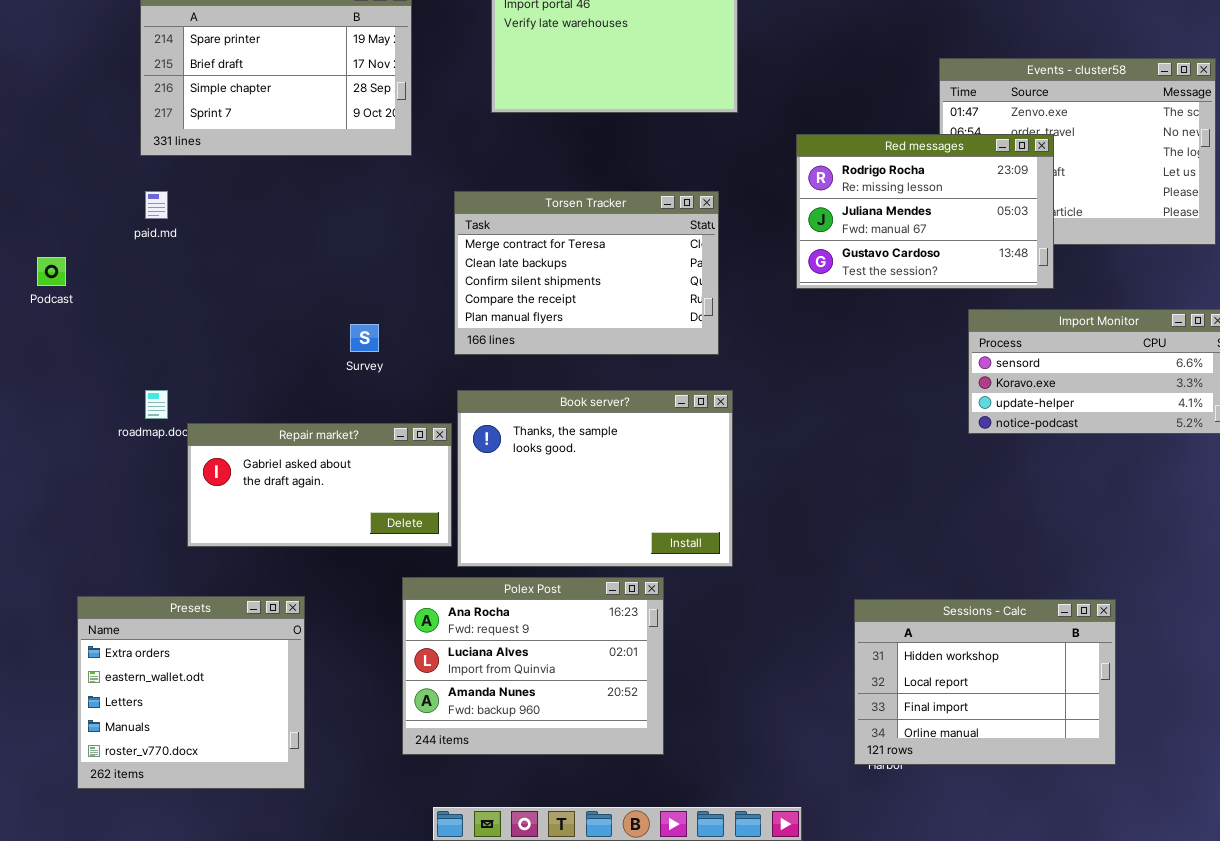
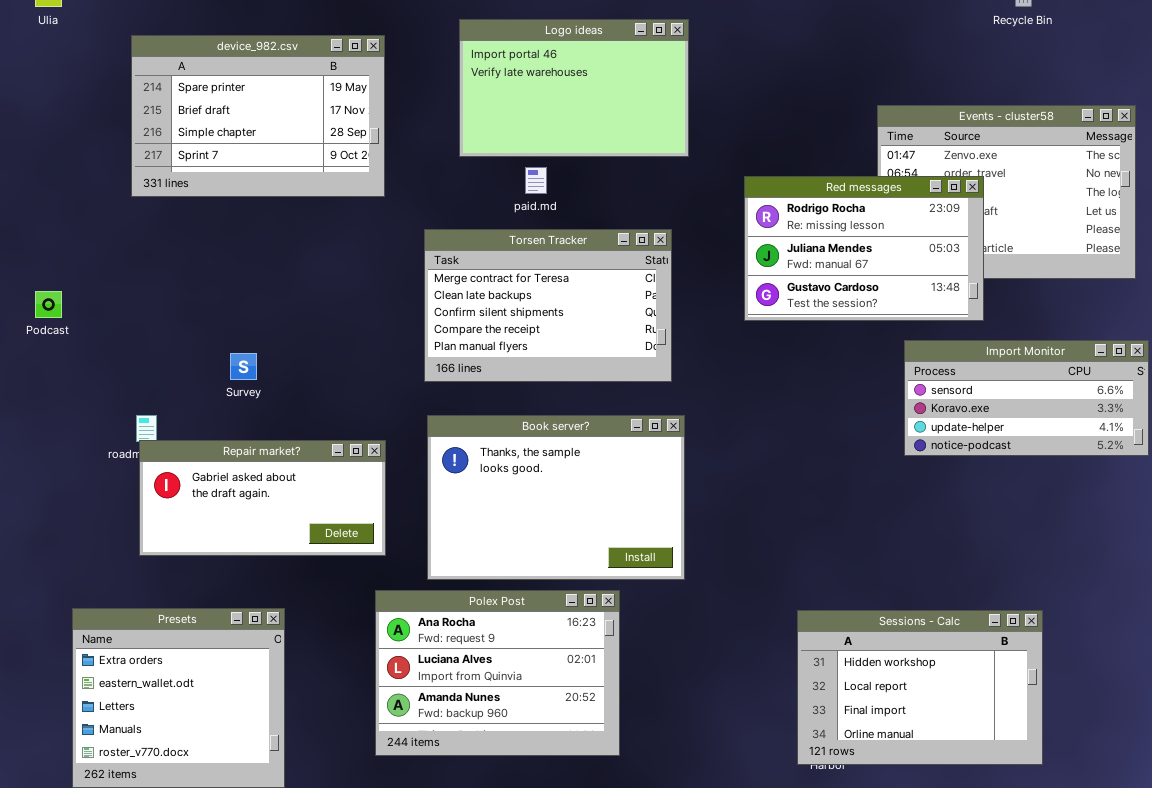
paid.md: [145,191,168,219] -> [525,167,547,194], moved
Survey: [350,324,379,352] -> [230,353,257,380], moved
Repair market?: [187,423,452,547] -> [139,440,386,556], moved

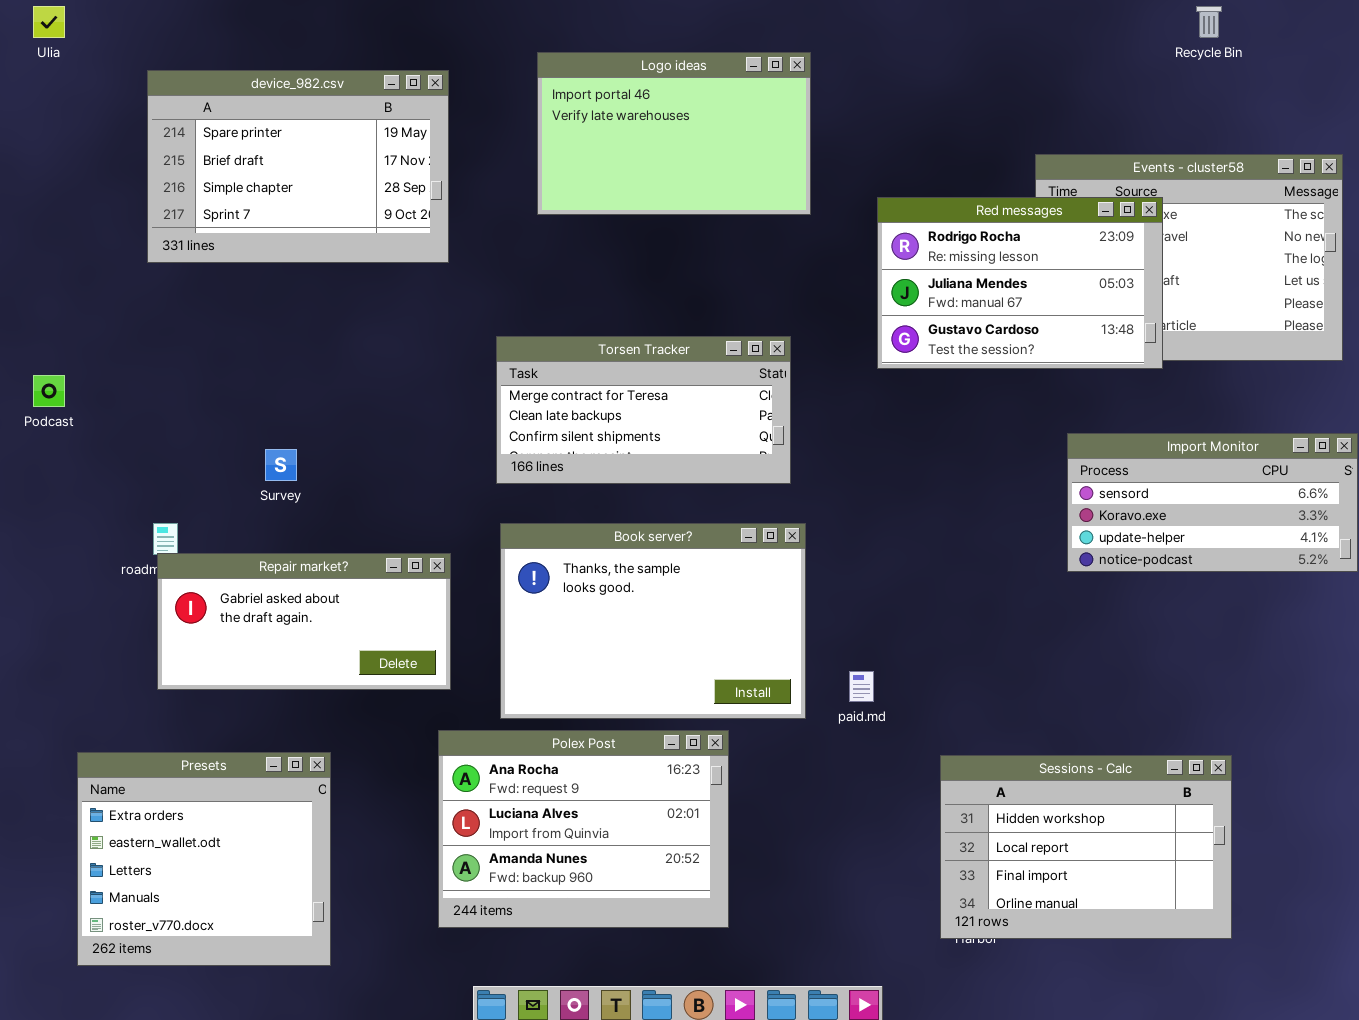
paid.md: [525,167,547,194] -> [849,671,874,702], moved
Red messages: [744,176,984,321] -> [877,197,1163,369], moved
Torsen Tracker: [424,229,672,382] -> [496,336,791,484], resized

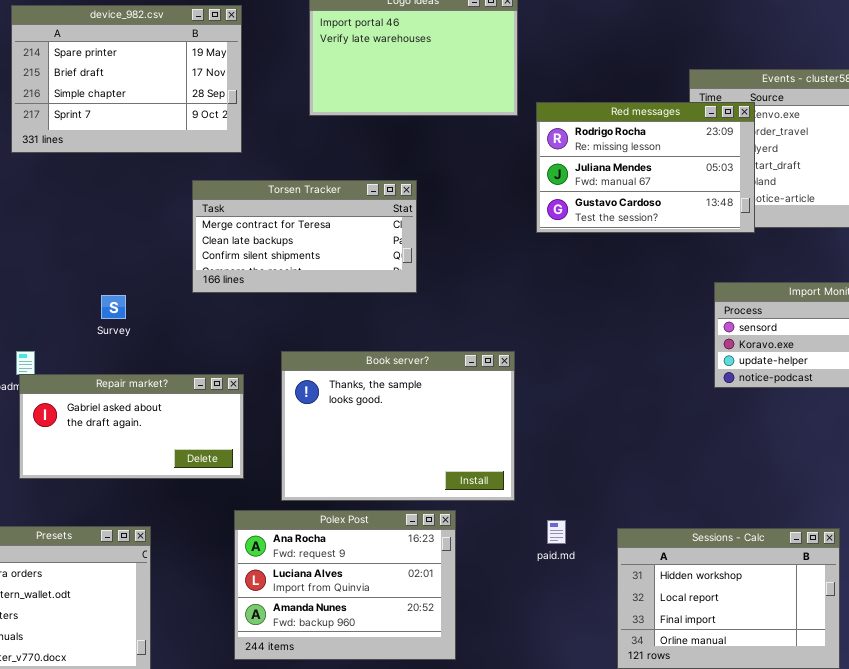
Red messages: [877,197,1163,369] -> [536,102,755,233], moved
Torsen Tracker: [496,336,791,484] -> [192,180,417,293], moved
paid.md: [849,671,874,702] -> [547,520,566,544], moved

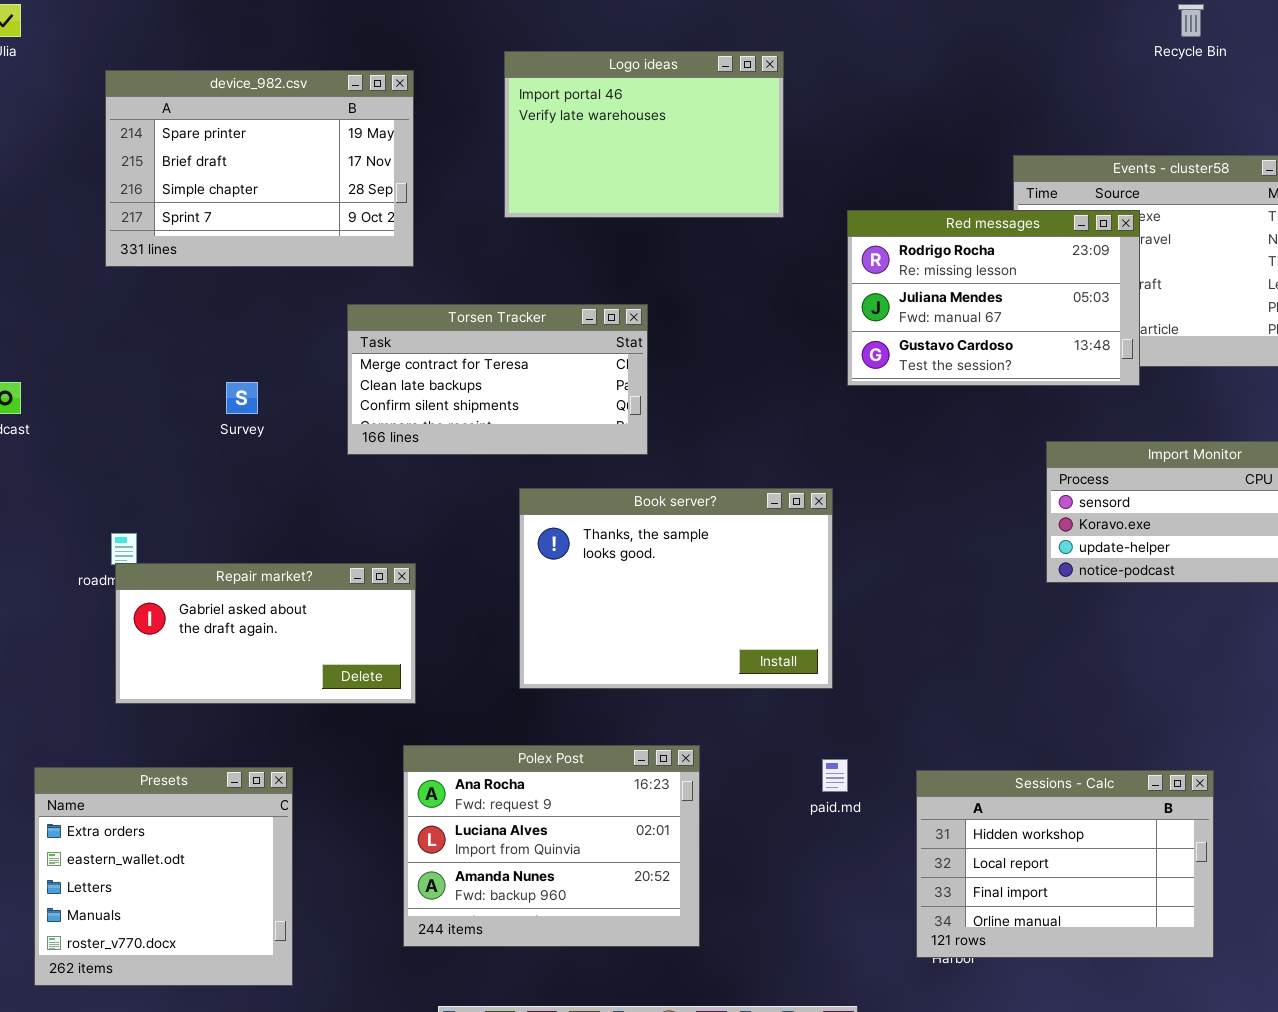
Red messages: [536,102,755,233] -> [847,210,1140,386], moved
Survey: [101,295,126,319] -> [226,382,258,414], moved
Book server?: [281,351,515,501] -> [519,488,833,689], moved

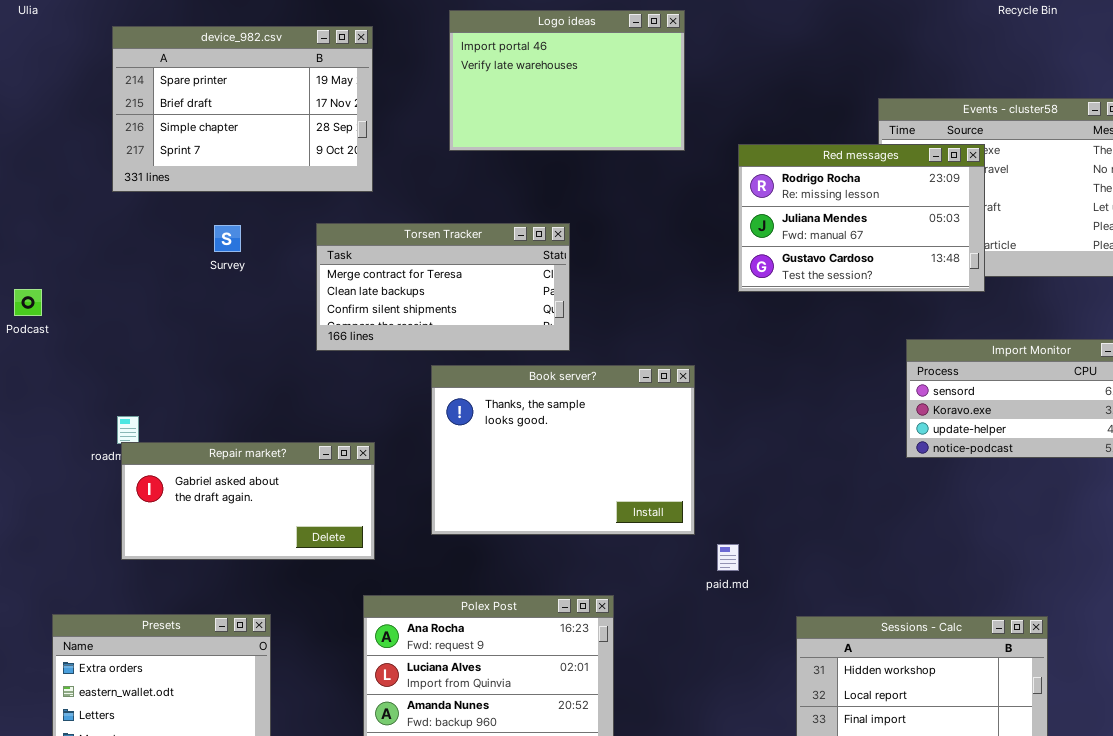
Survey: [226,382,258,414] -> [214,225,241,252], moved
Book server?: [519,488,833,689] -> [431,365,695,535], moved
paid.md: [822,759,848,792] -> [717,544,739,571], moved

